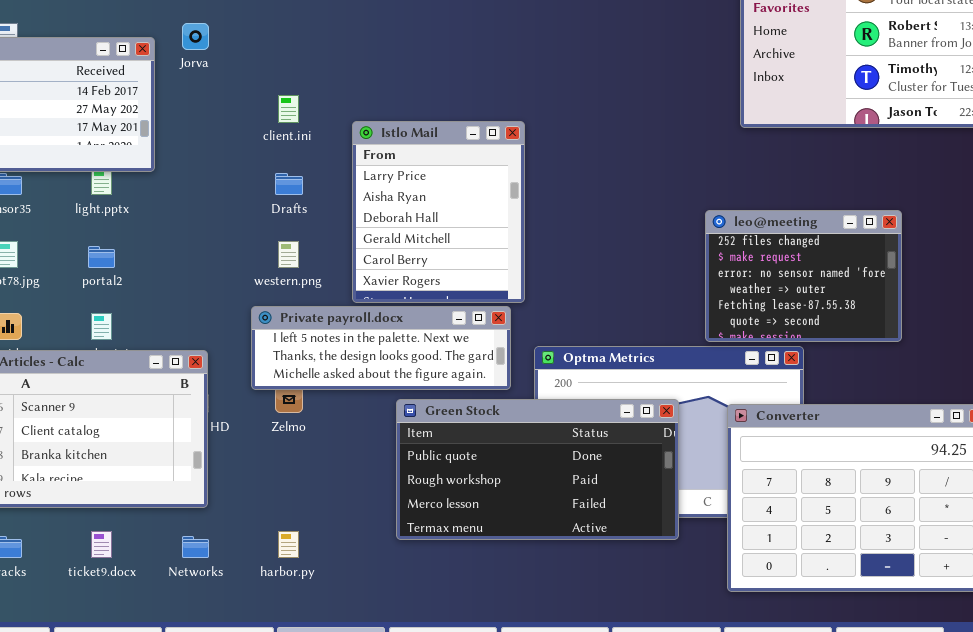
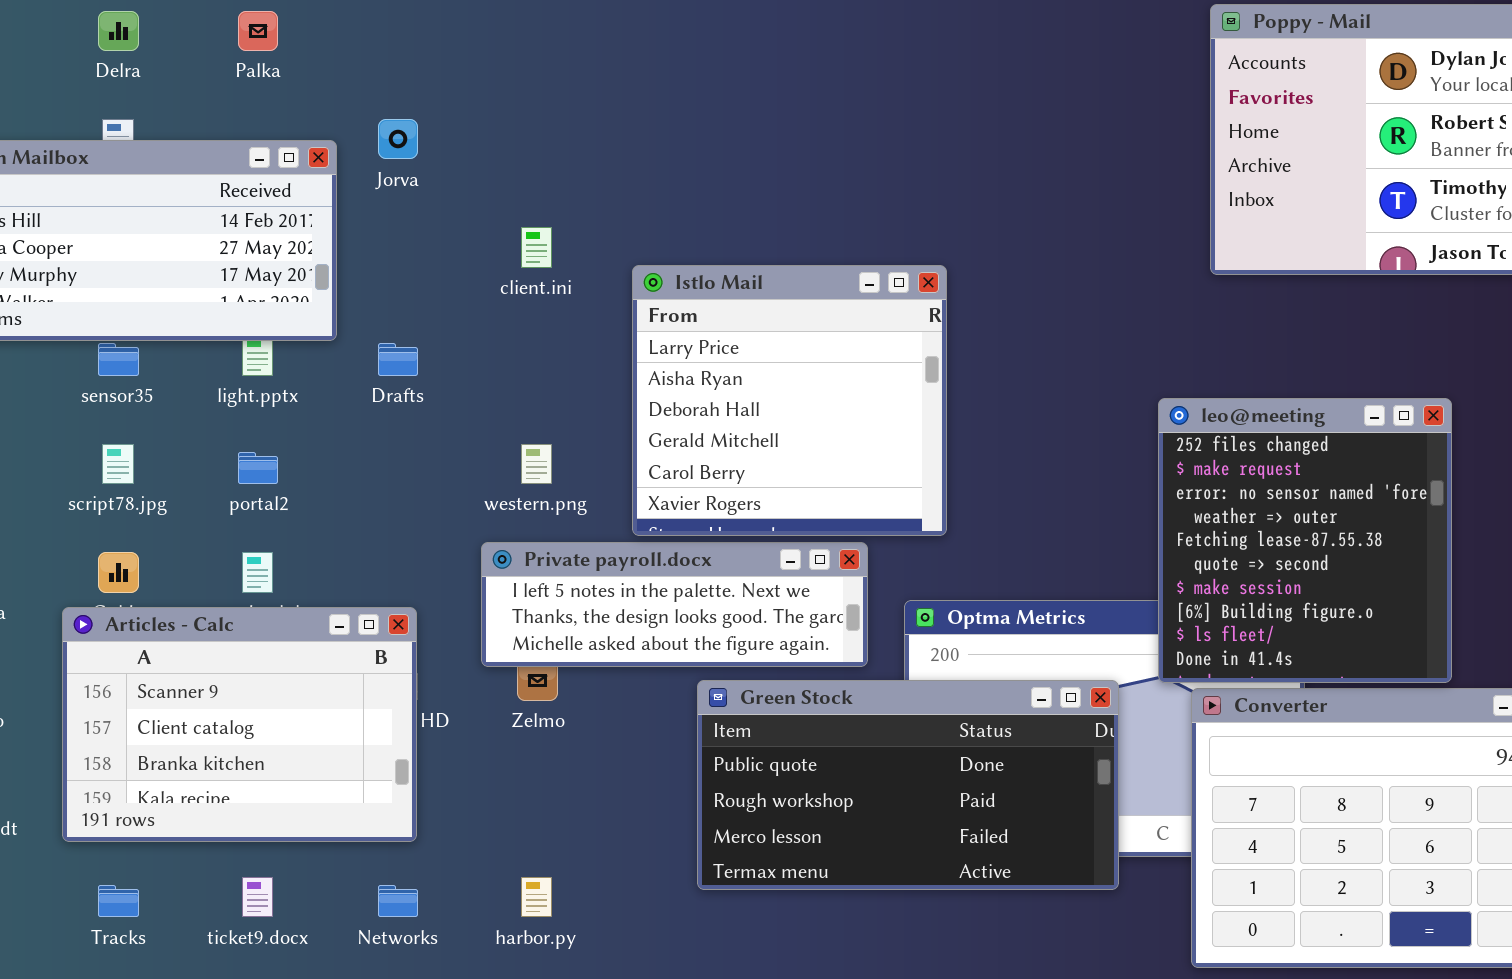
Istlo Mail: [352,121,525,303] -> [632,265,947,536], resized
Drafts: [275,173,303,195] -> [378,343,418,376], moved
leo@meeting: [705,210,902,342] -> [1158,398,1452,683], resized

